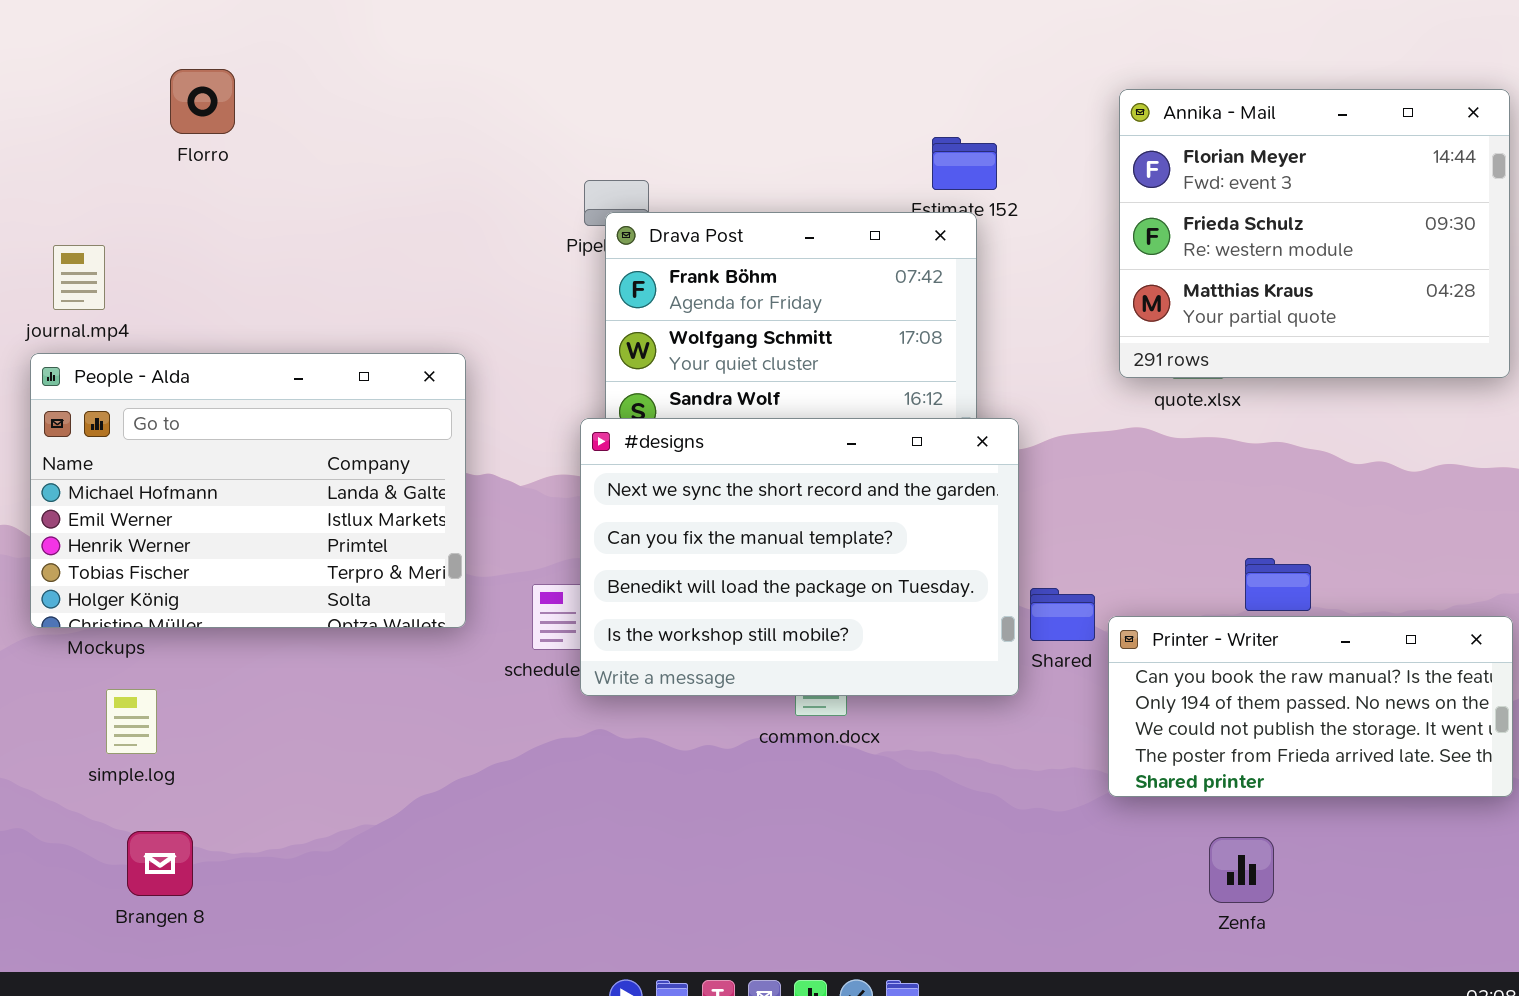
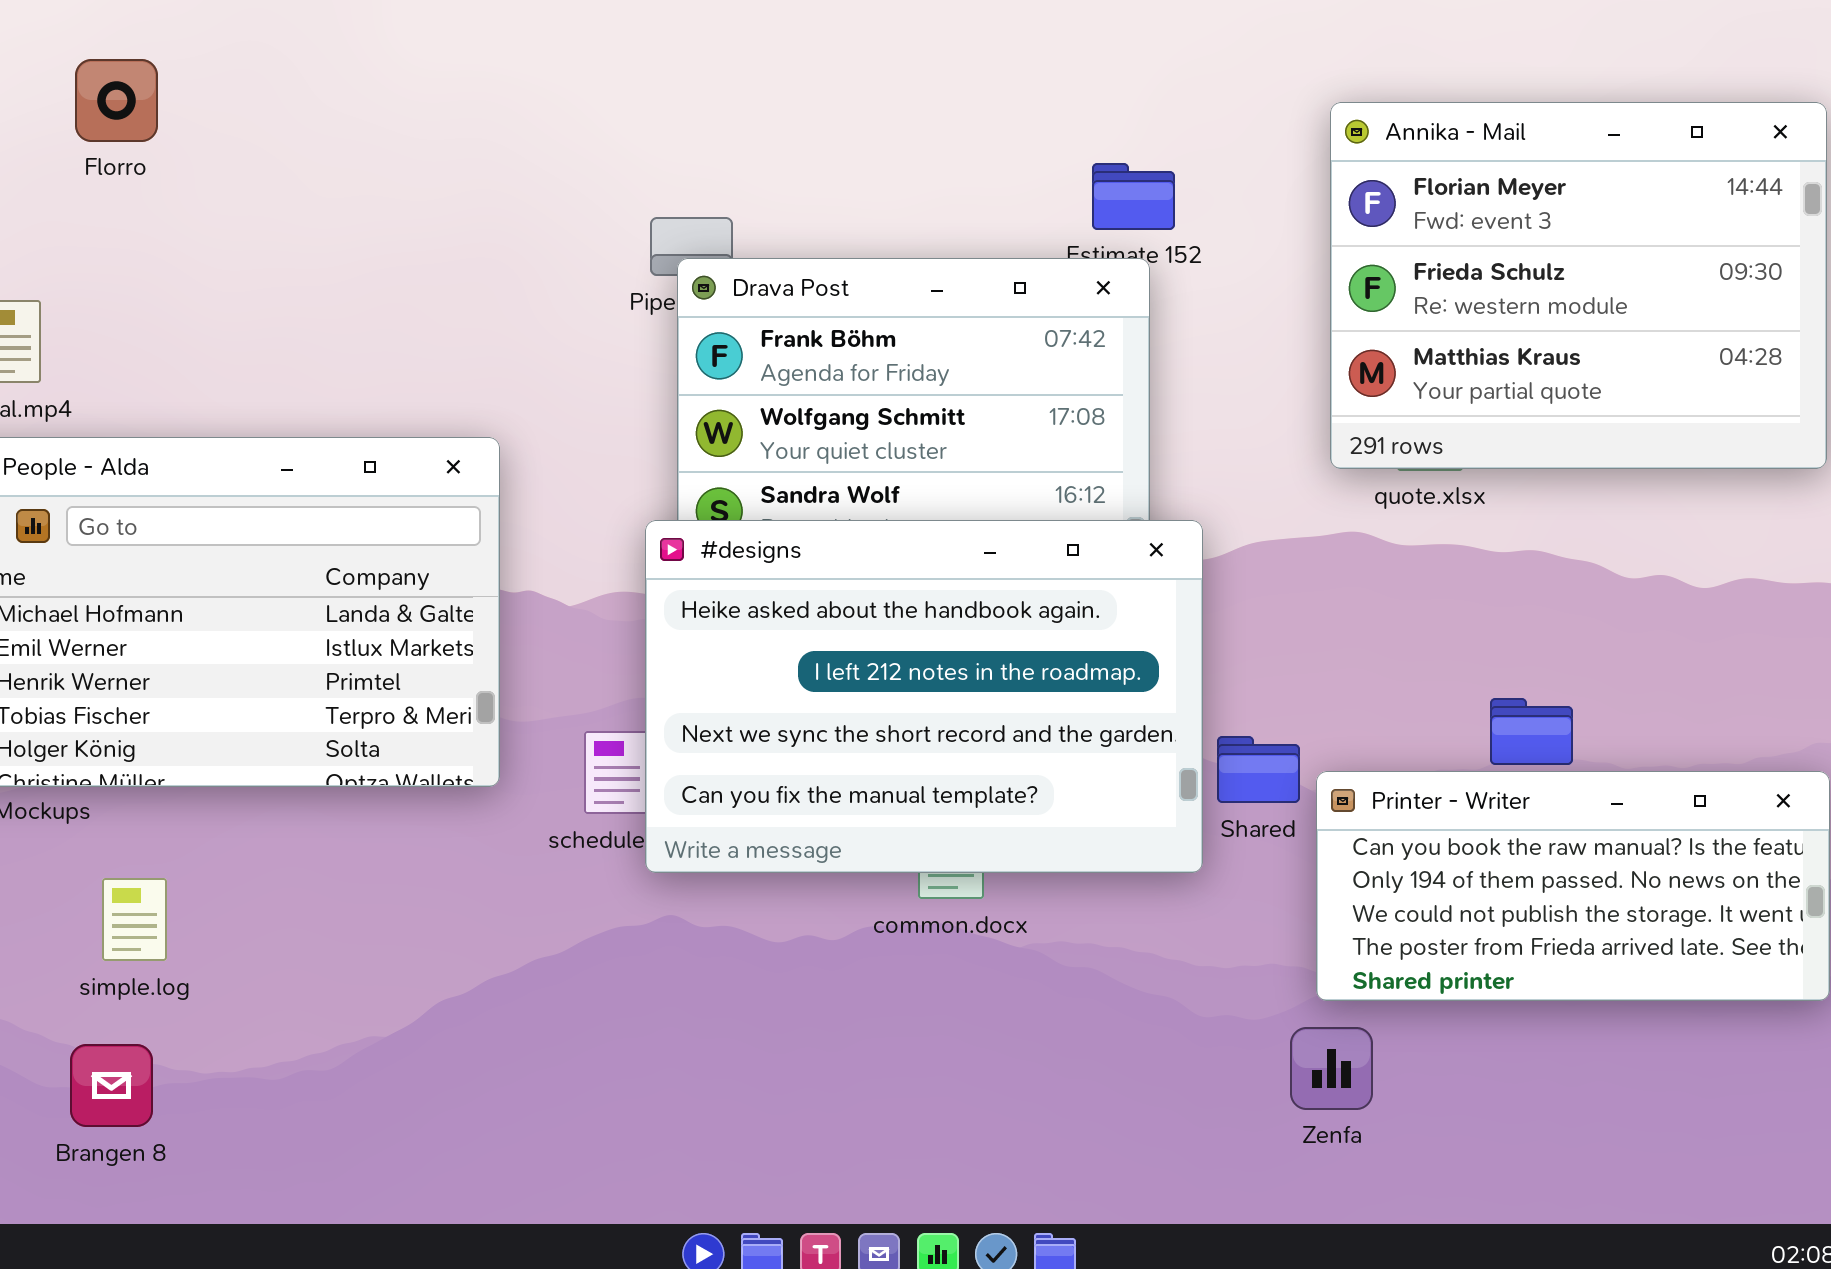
Florro: [170,69,235,134] -> [75,59,158,142], moved
#designs: [580,418,1019,696] -> [645,520,1203,873], scrolled up 2 rows
simple.log: [106,689,157,754] -> [102,878,167,961], moved
Zenfa: [1209,837,1274,903] -> [1290,1027,1373,1110], moved

